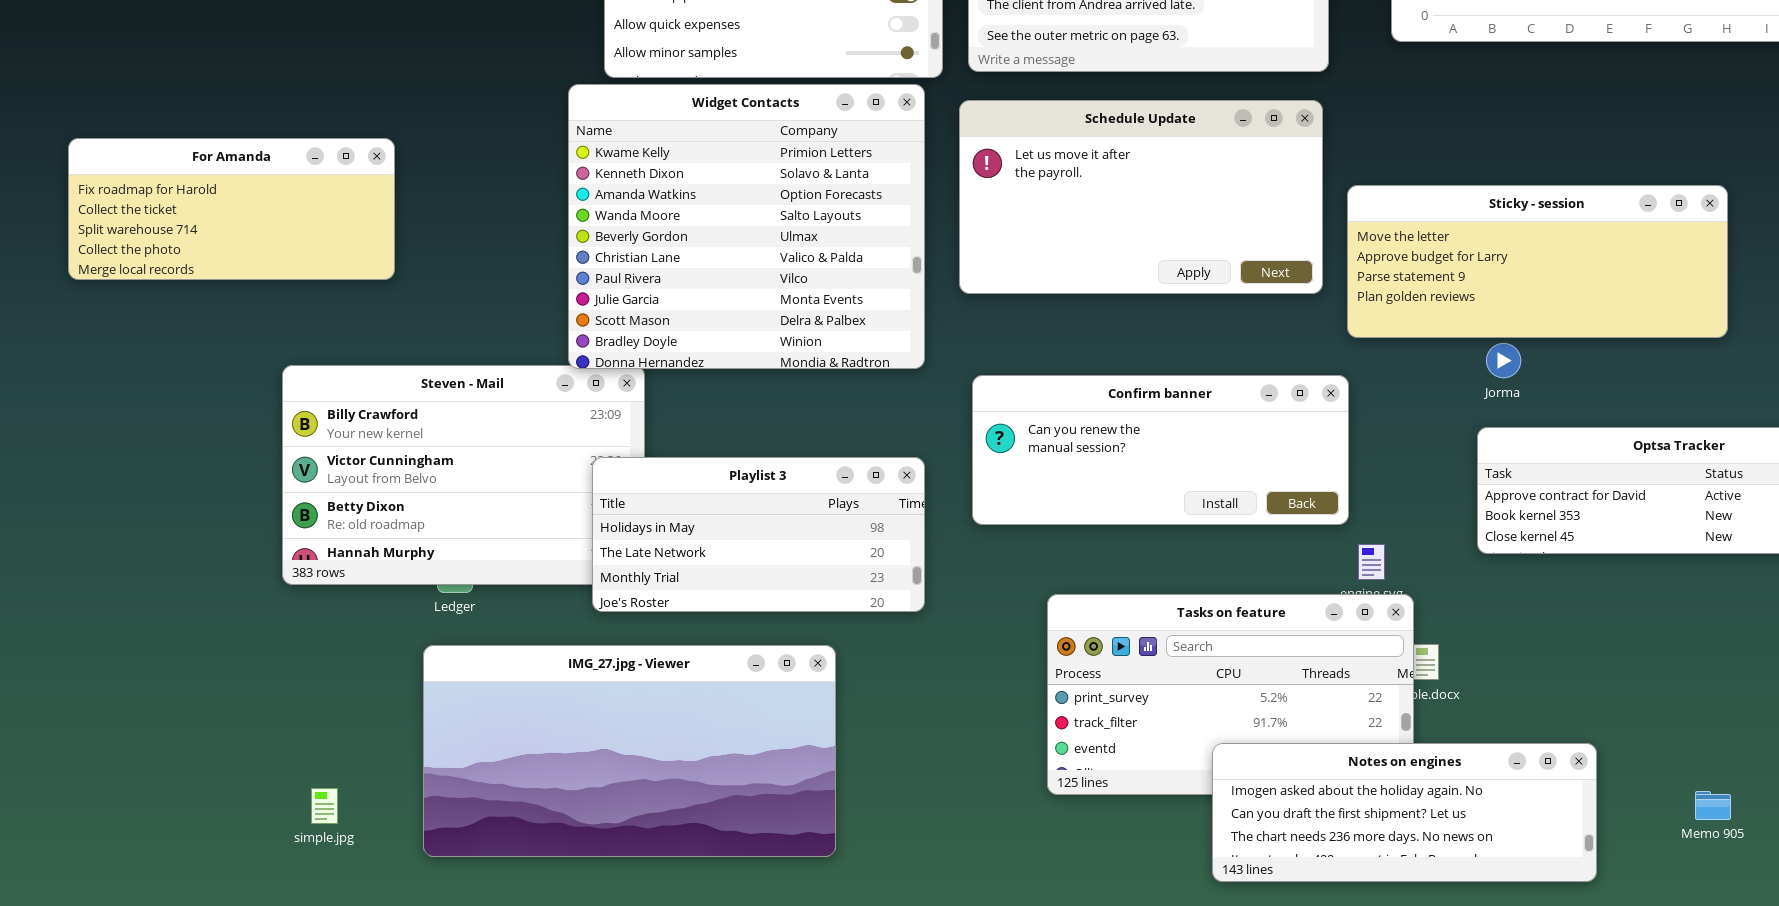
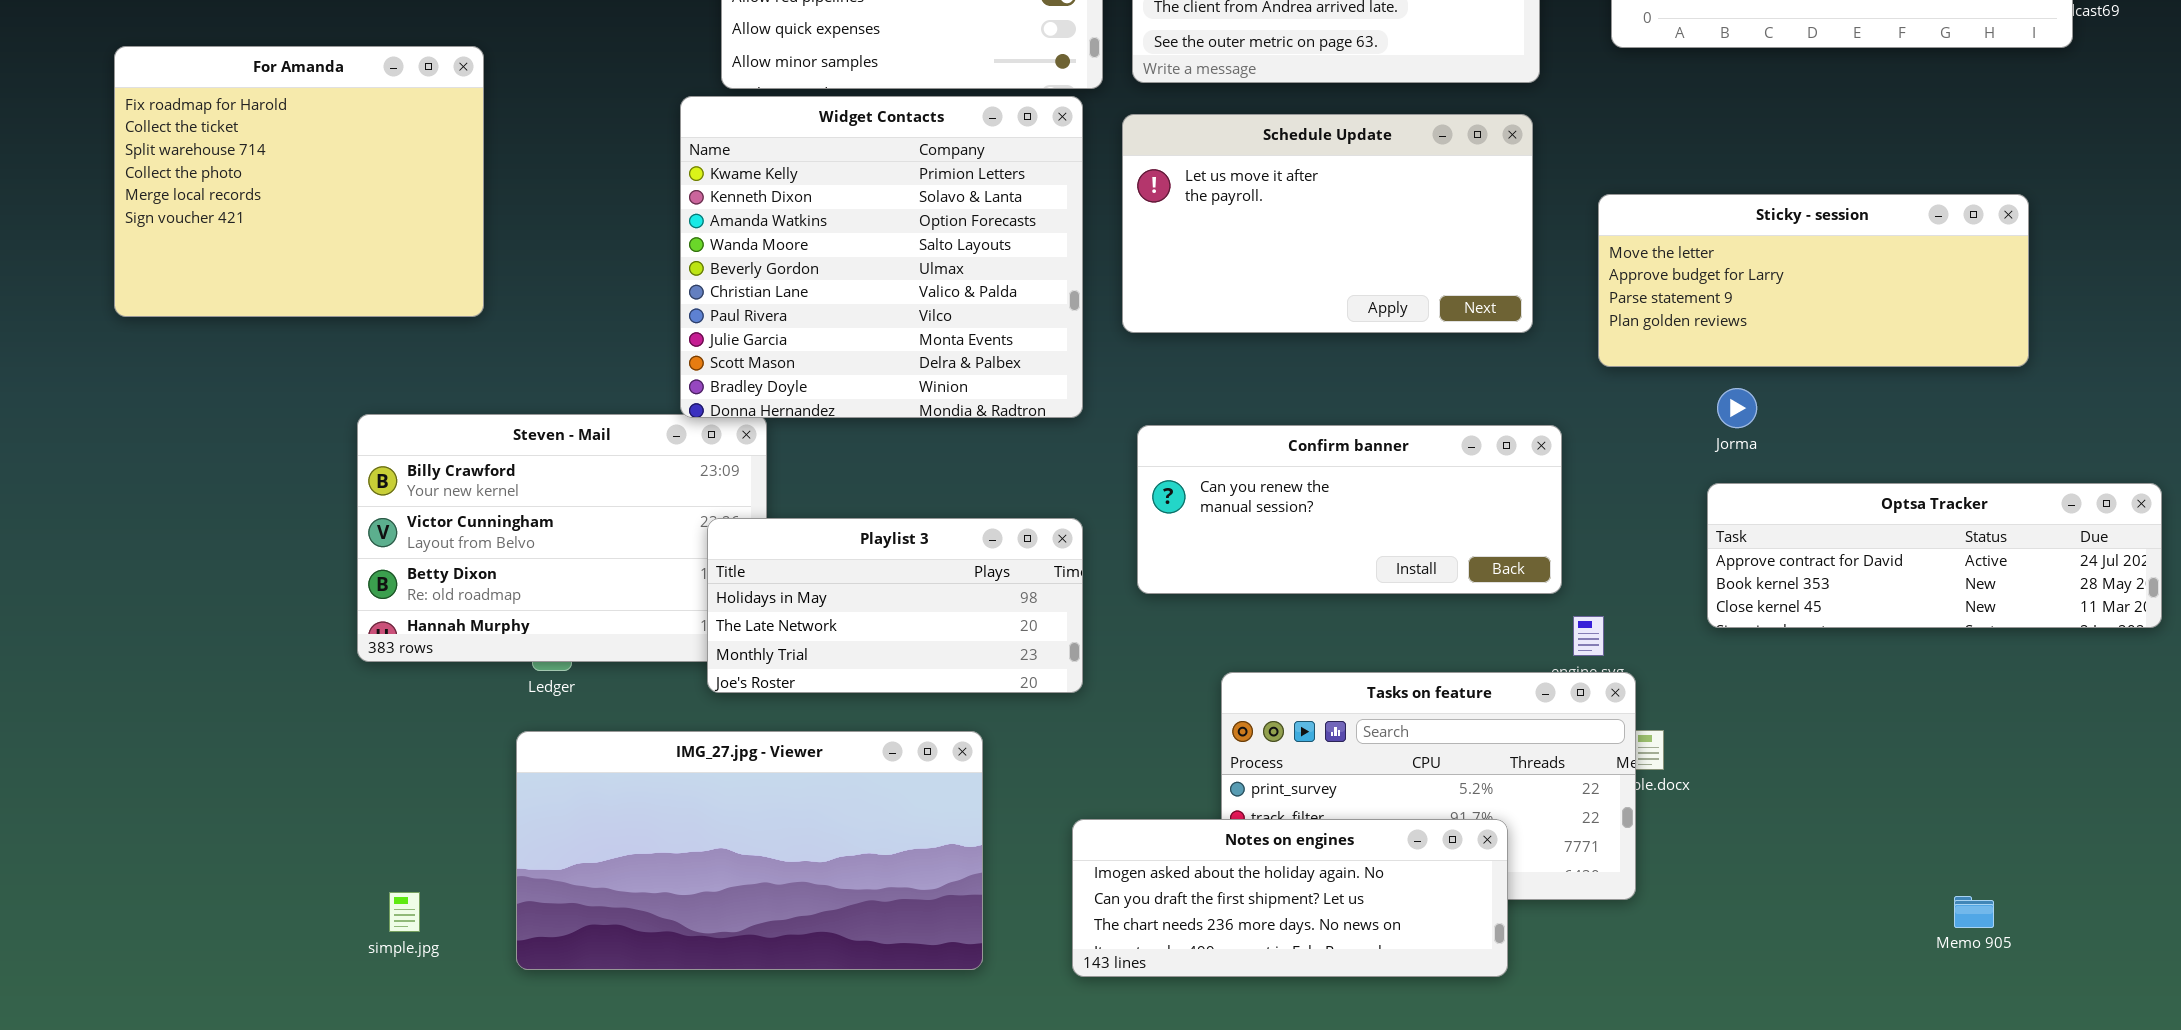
For Amanda: [68,138,395,280] -> [114,46,484,317], resized
Sticky - session: [1347,185,1728,338] -> [1598,194,2029,367], moved
Notes on engines: [1212,743,1597,882] -> [1072,819,1508,977], moved

